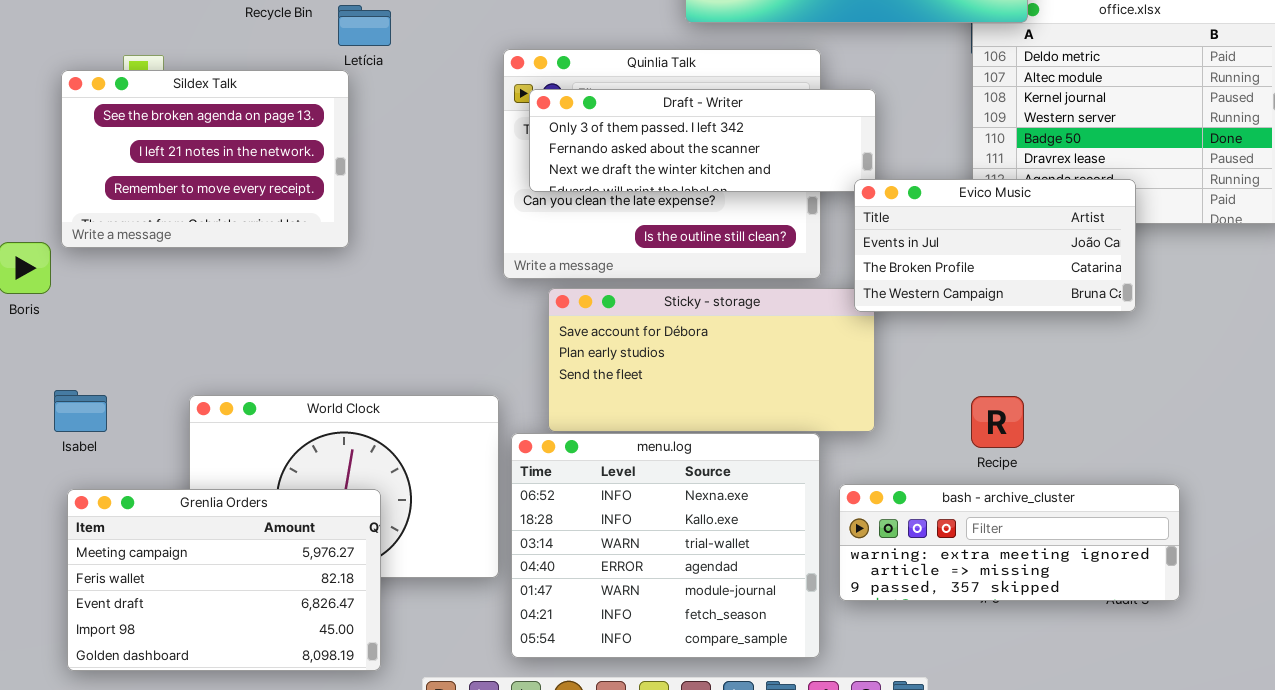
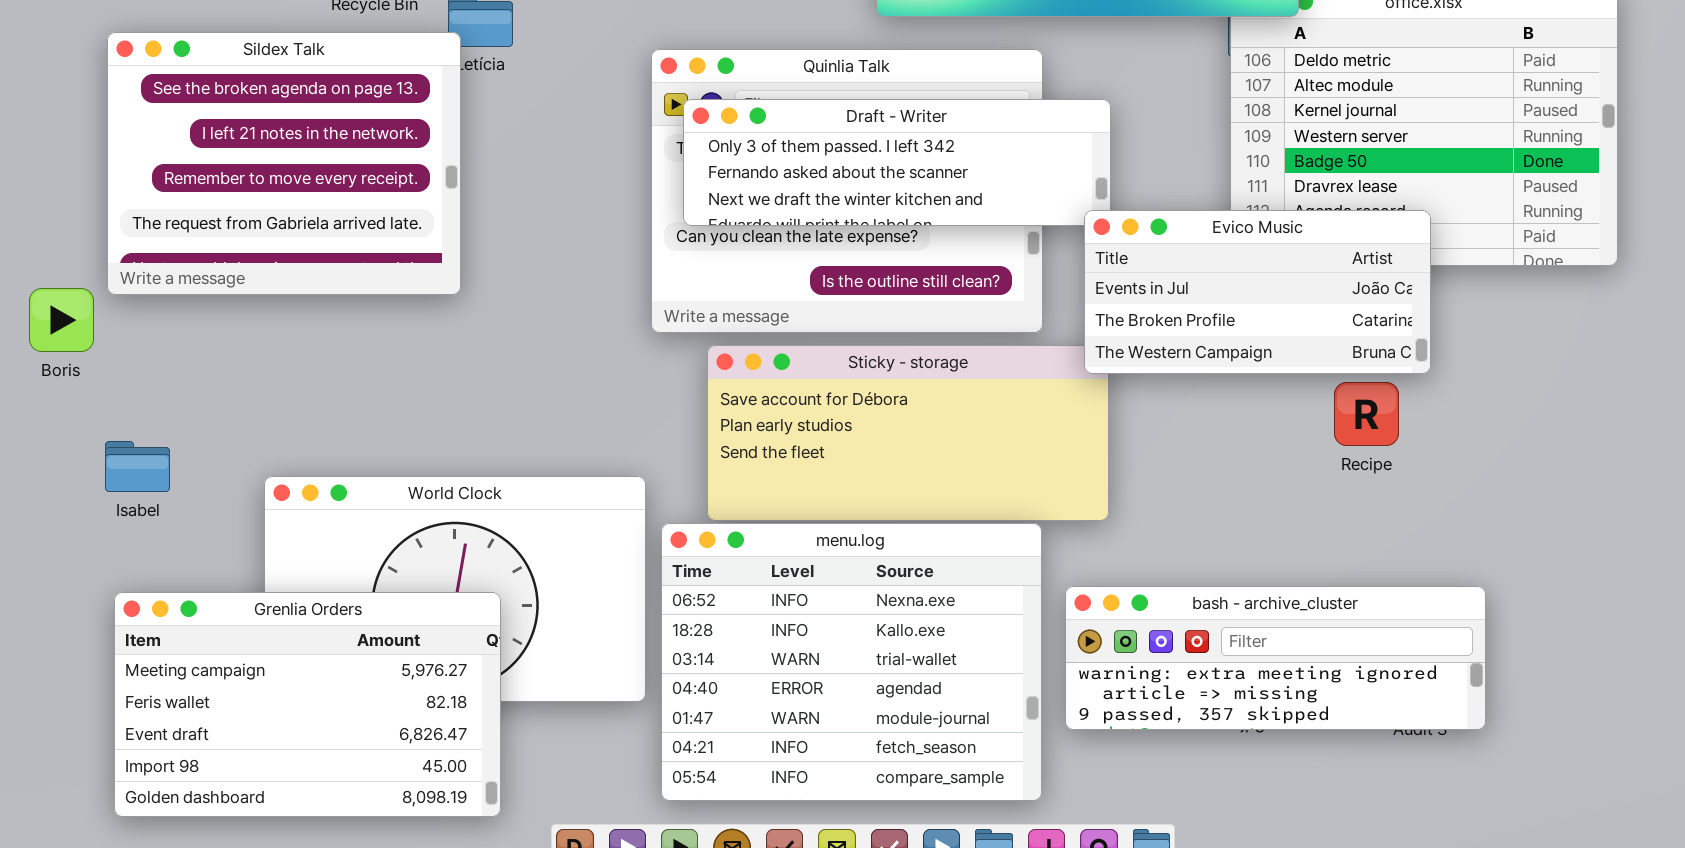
Sildex Talk: [61,70,349,248] -> [107,32,461,295], resized
Isabel: [54,390,107,432] -> [105,441,170,492], moved
Recipe: [971,396,1024,448] -> [1334,382,1399,446], moved

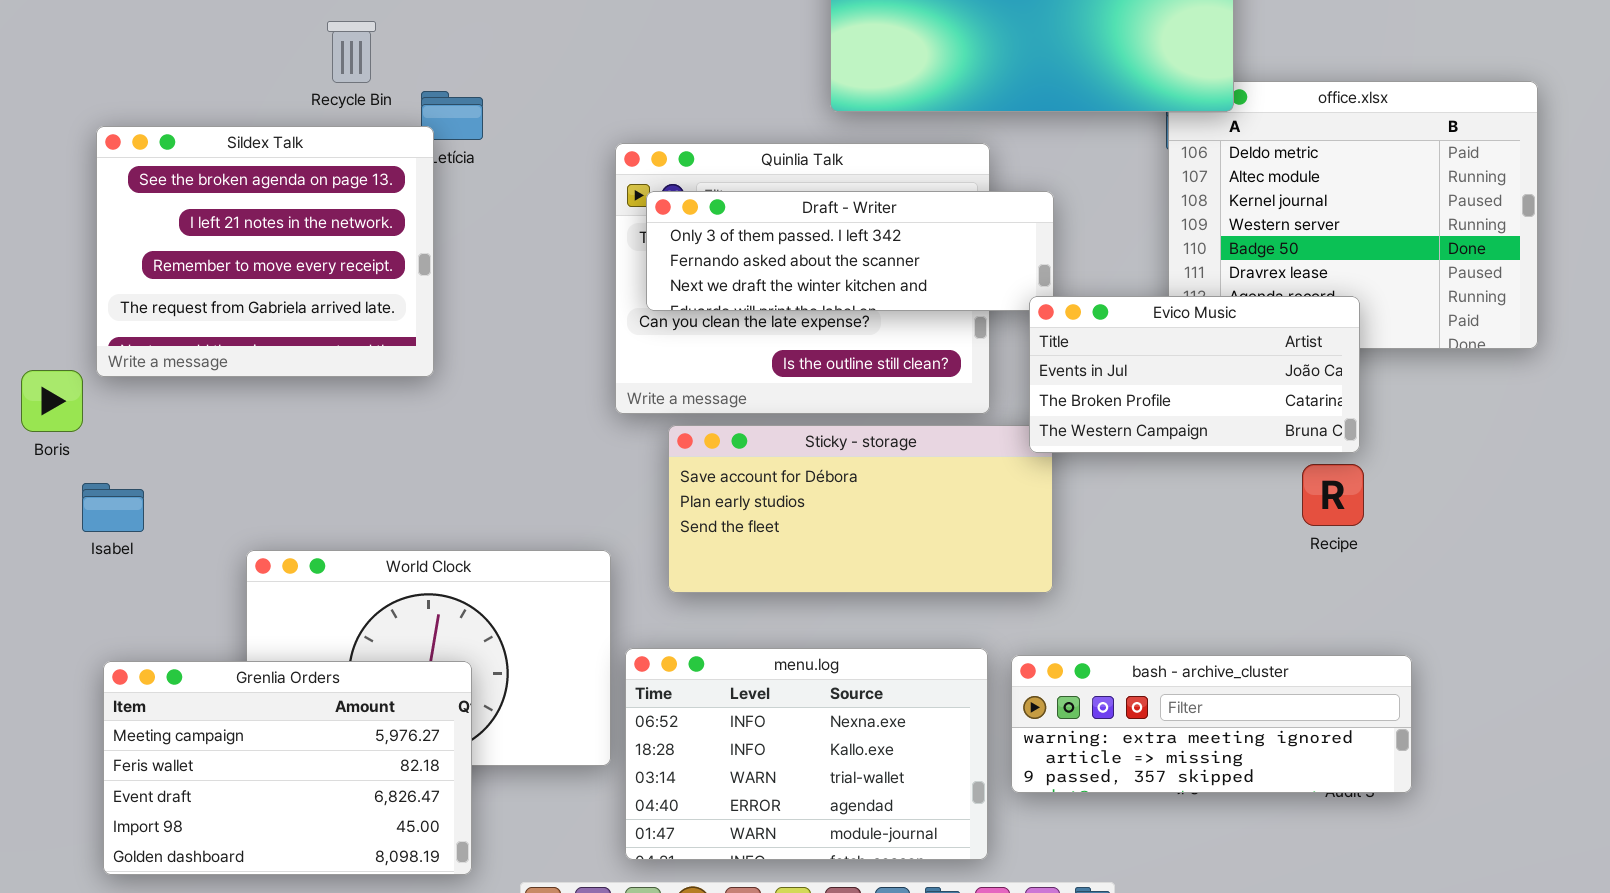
Recipe: [1334,382,1399,446] -> [1302,464,1364,526], moved
Isabel: [105,441,170,492] -> [82,483,144,532], moved
menu.log: [661,523,1042,801] -> [625,648,988,860], resized

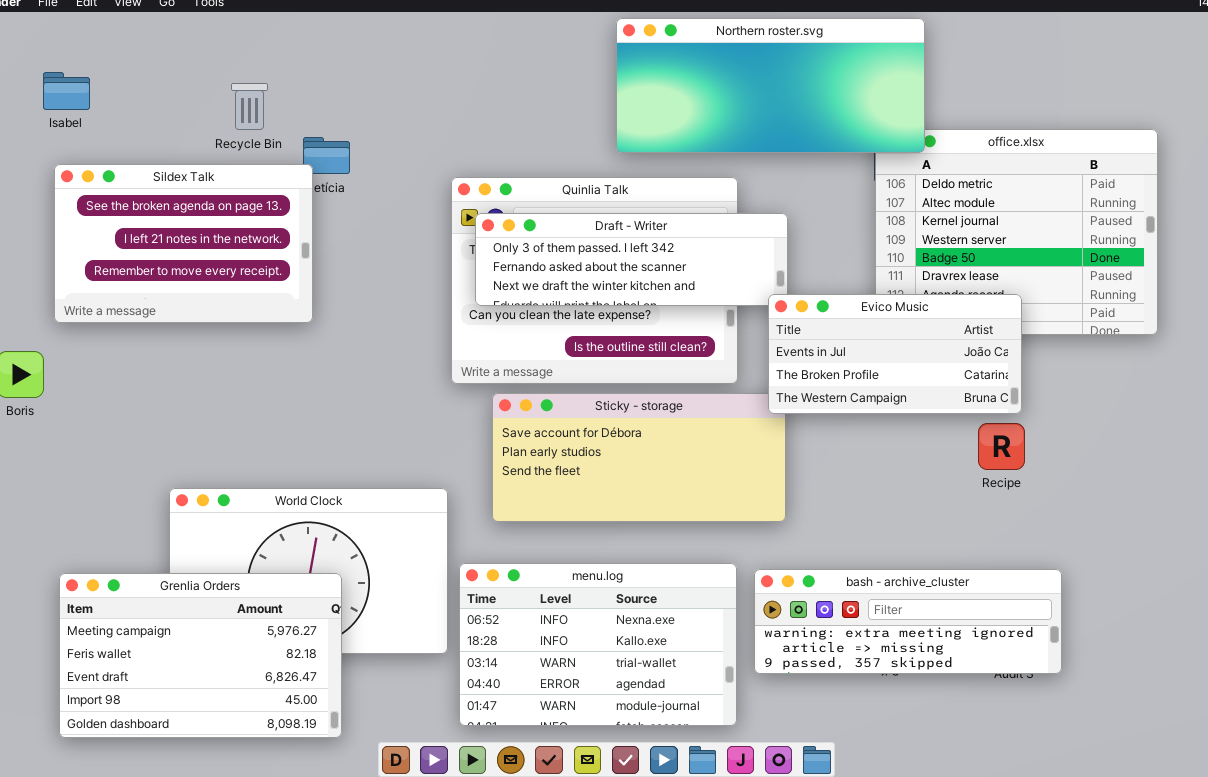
Sildex Talk: [96,126,434,377] -> [54,164,313,323], resized
Isabel: [82,483,144,532] -> [43,72,90,110], moved

